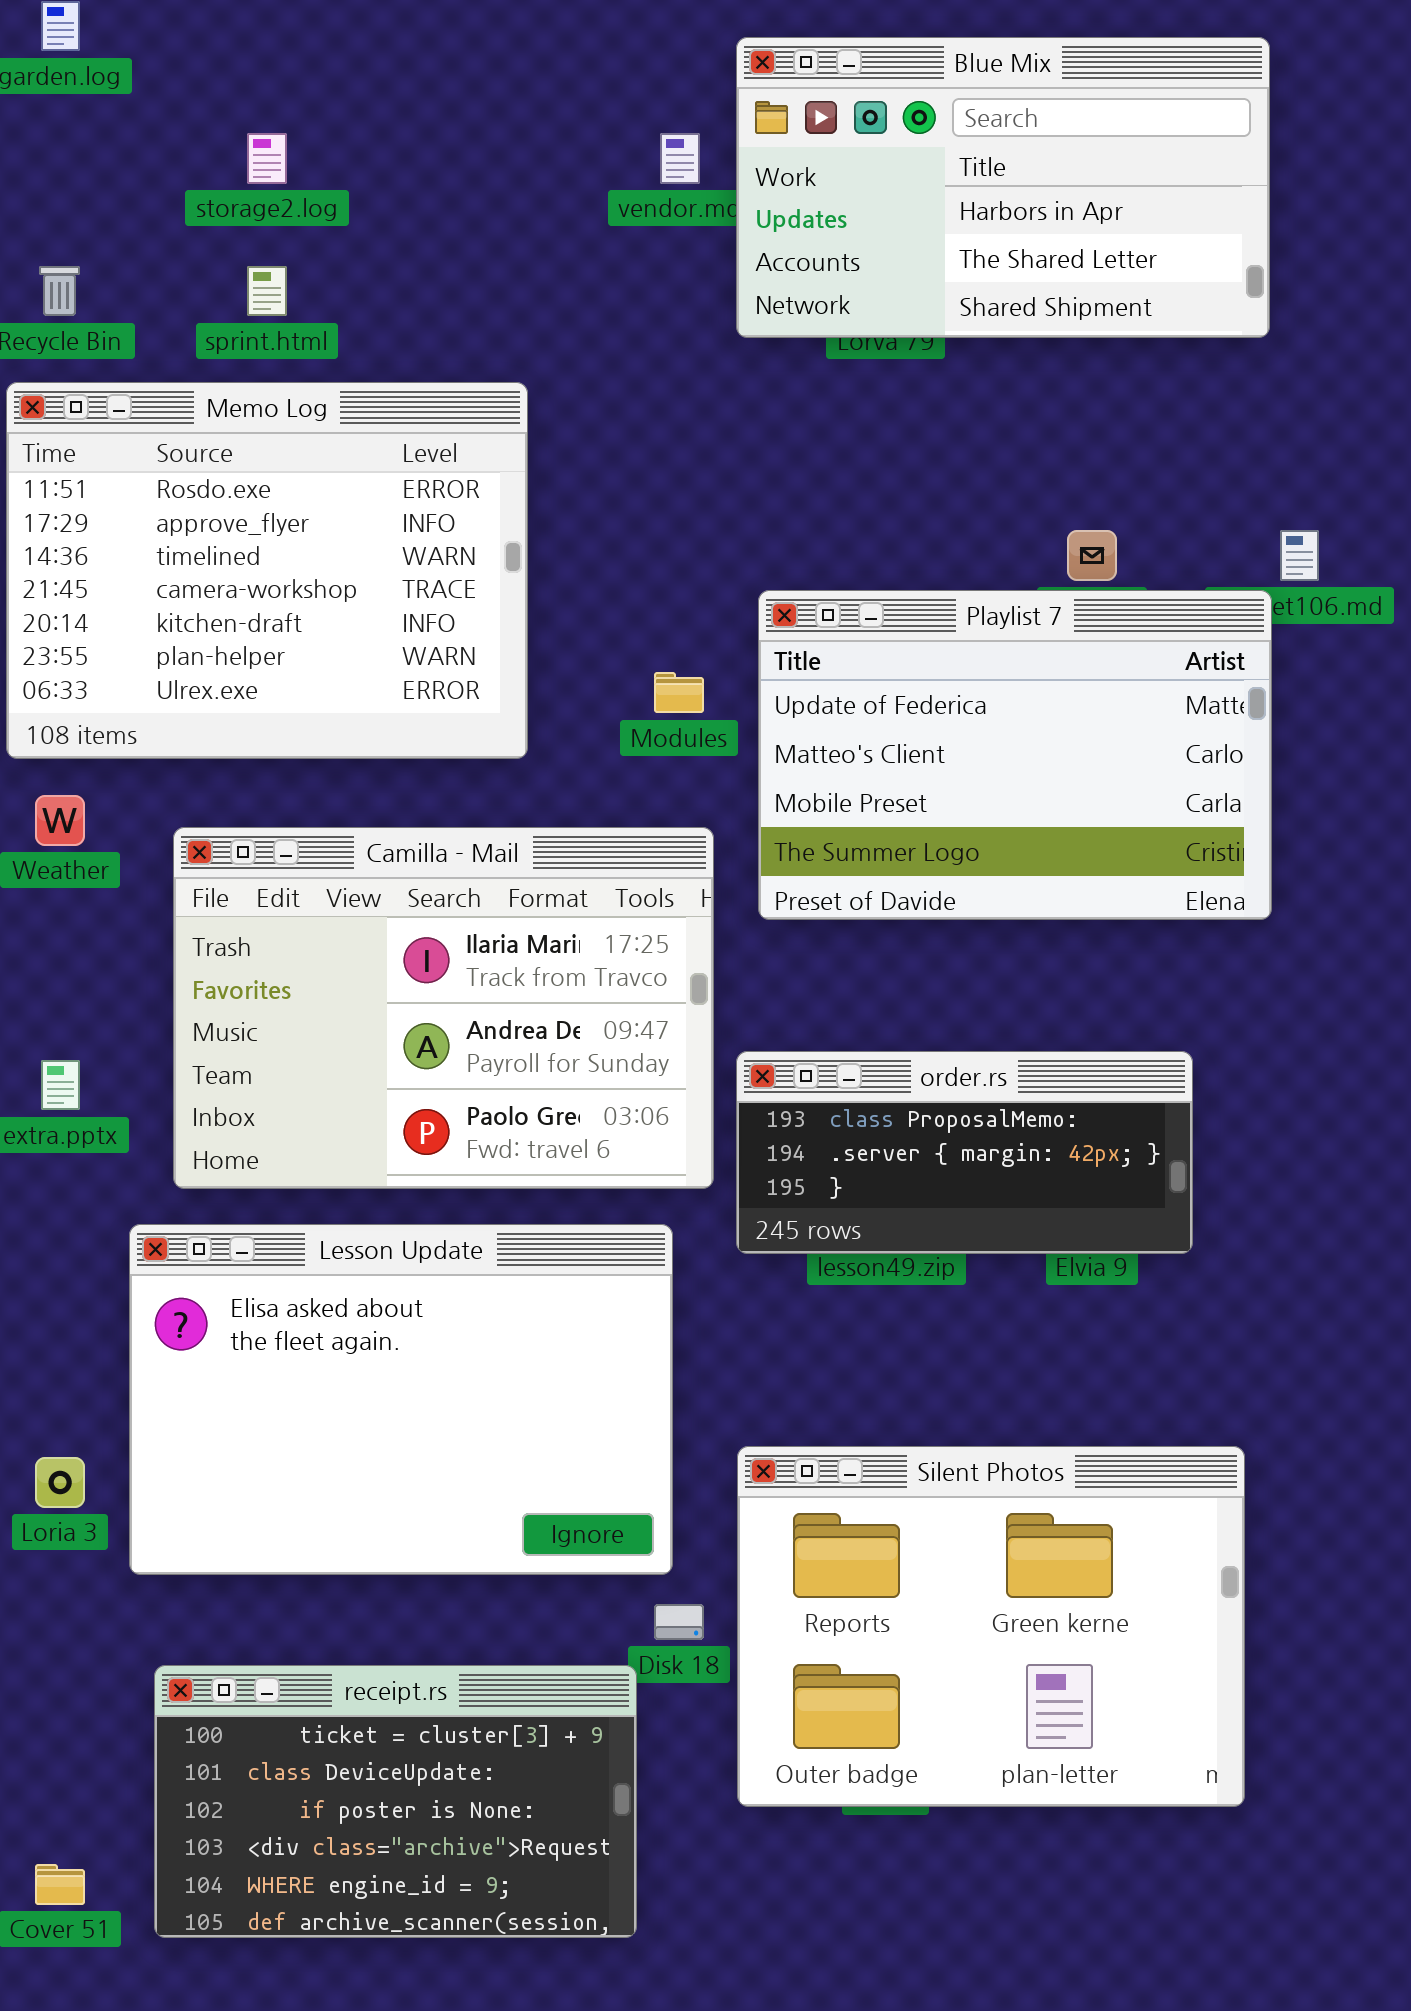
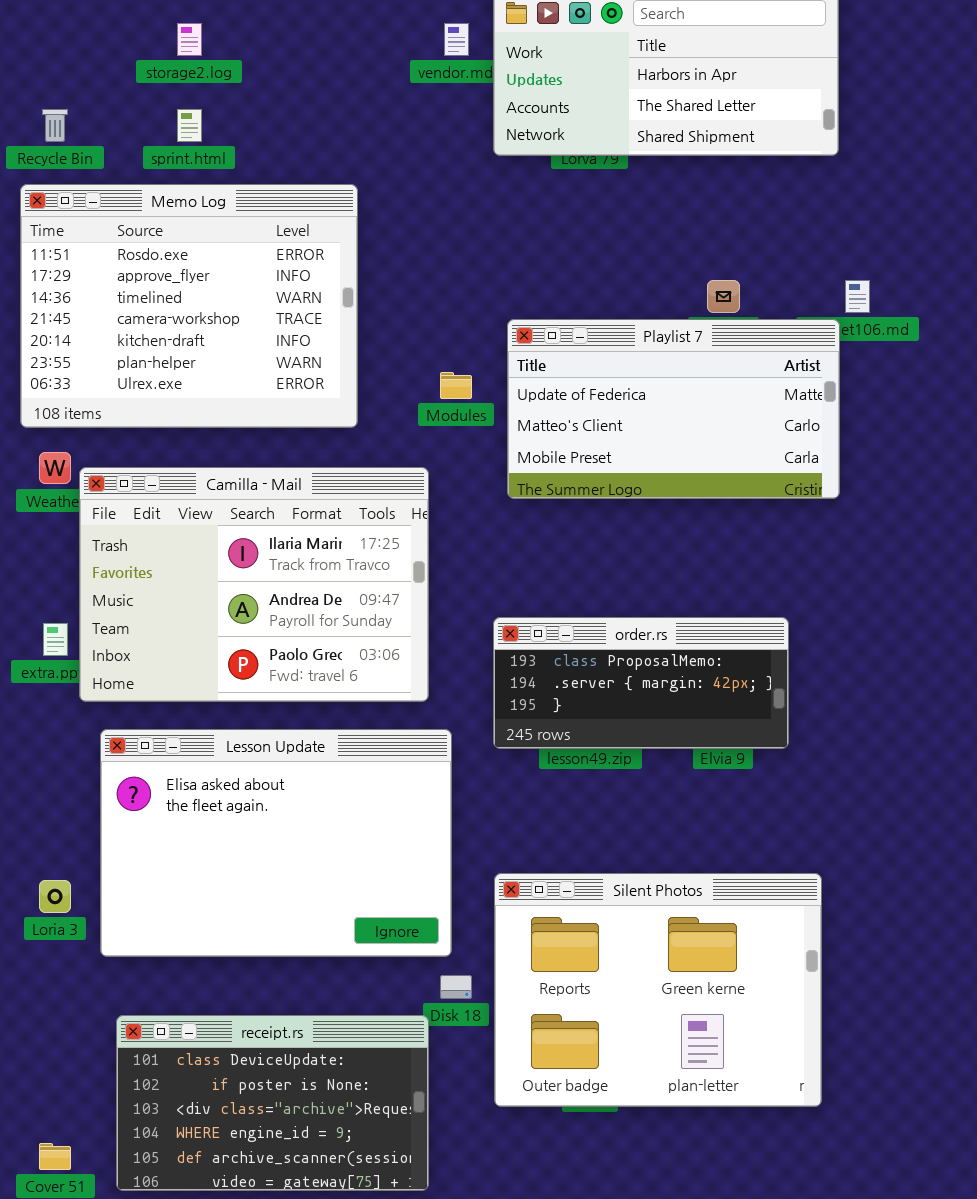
Playlist 7: [758,590,1272,920] -> [507,319,840,499], resized
Camilla - Mail: [173,827,714,1189] -> [79,467,429,702], moved
receipt.rs: [154,1665,637,1938] -> [116,1015,429,1191], scrolled down 1 row

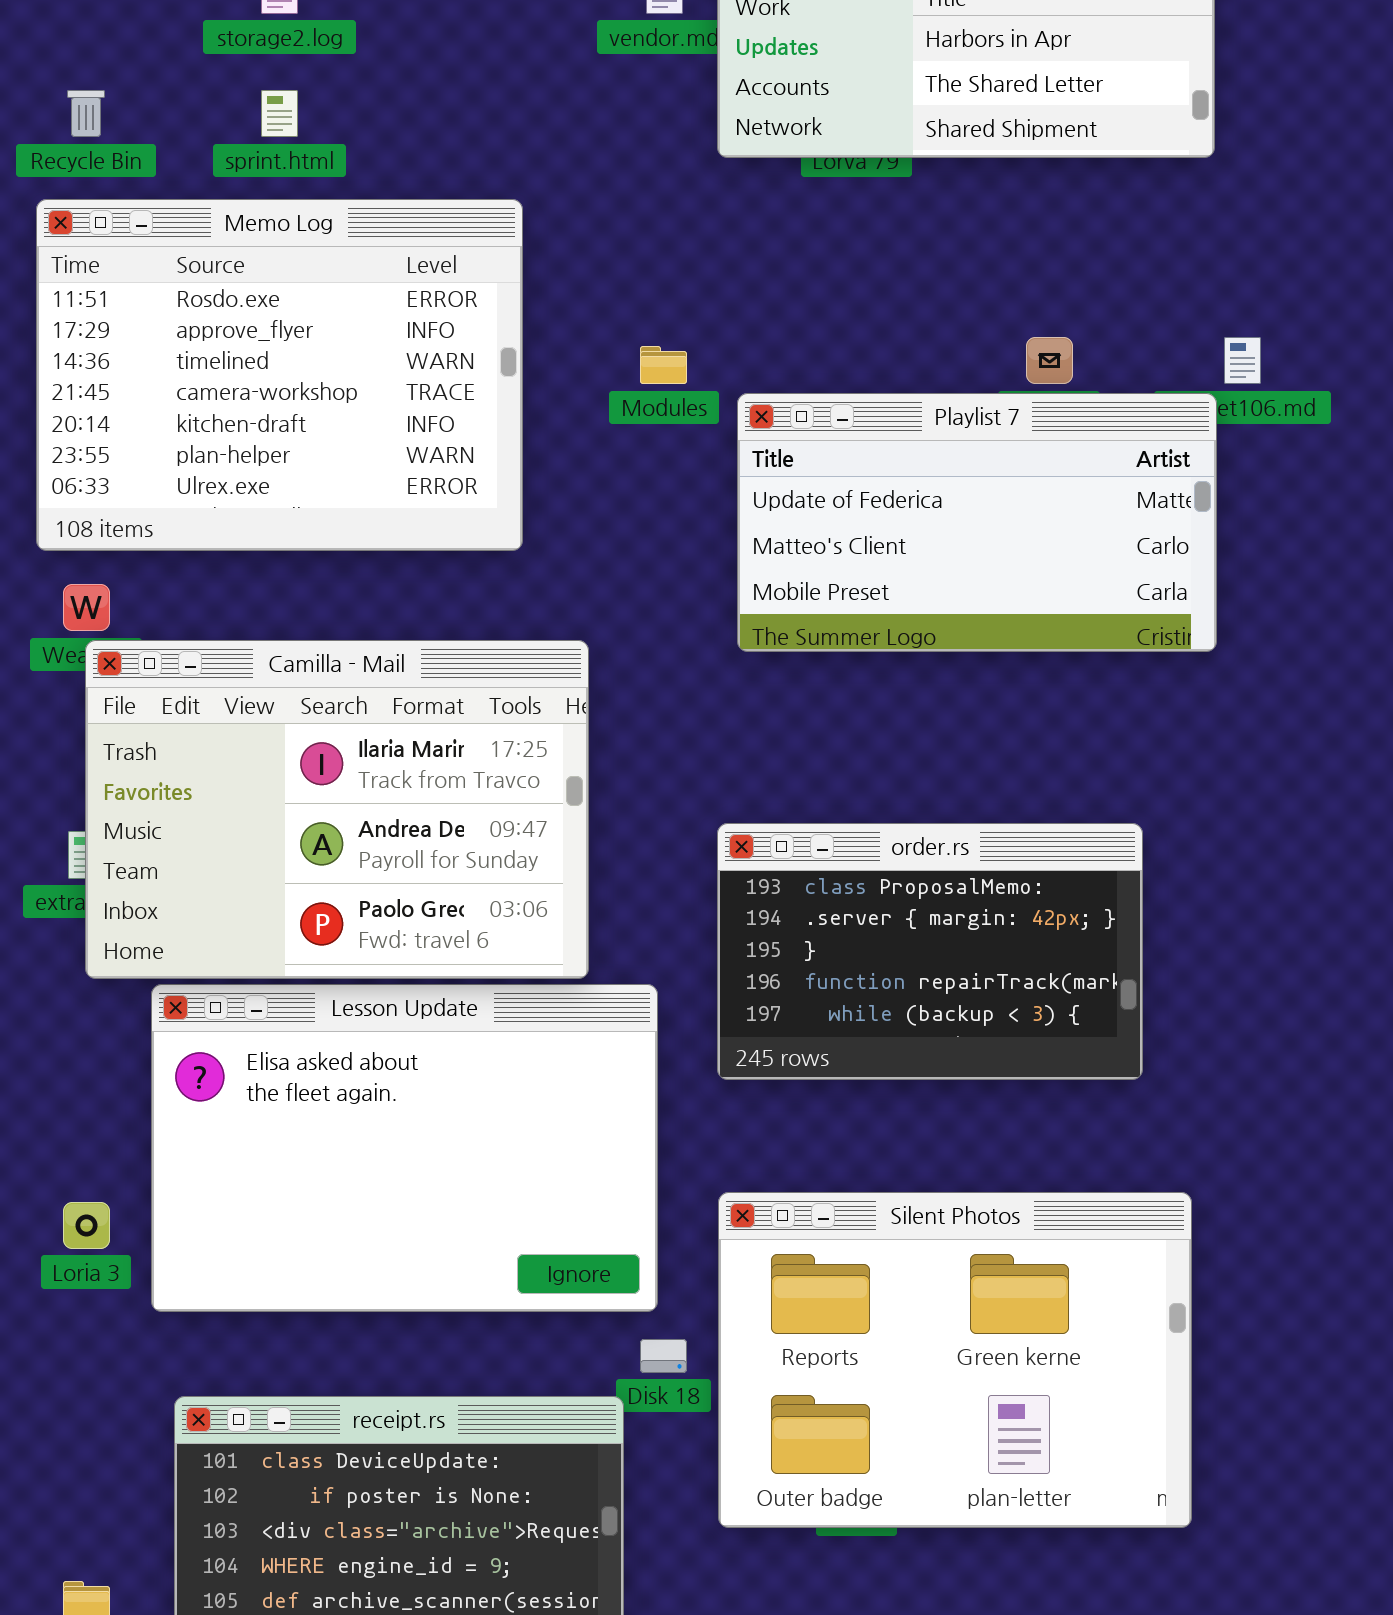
Modules: [440,372,472,399] -> [640,346,687,384], moved
Camilla - Mail: [79,467,429,702] -> [85,640,589,979], moved
order.rs: [493,617,789,749] -> [717,823,1143,1080], resized

